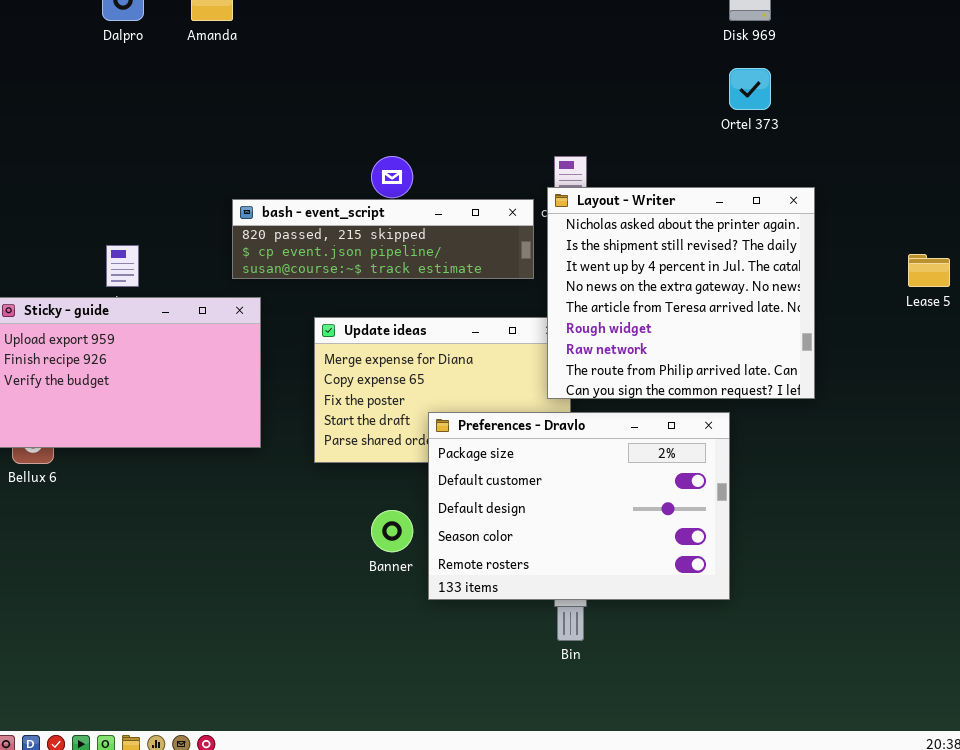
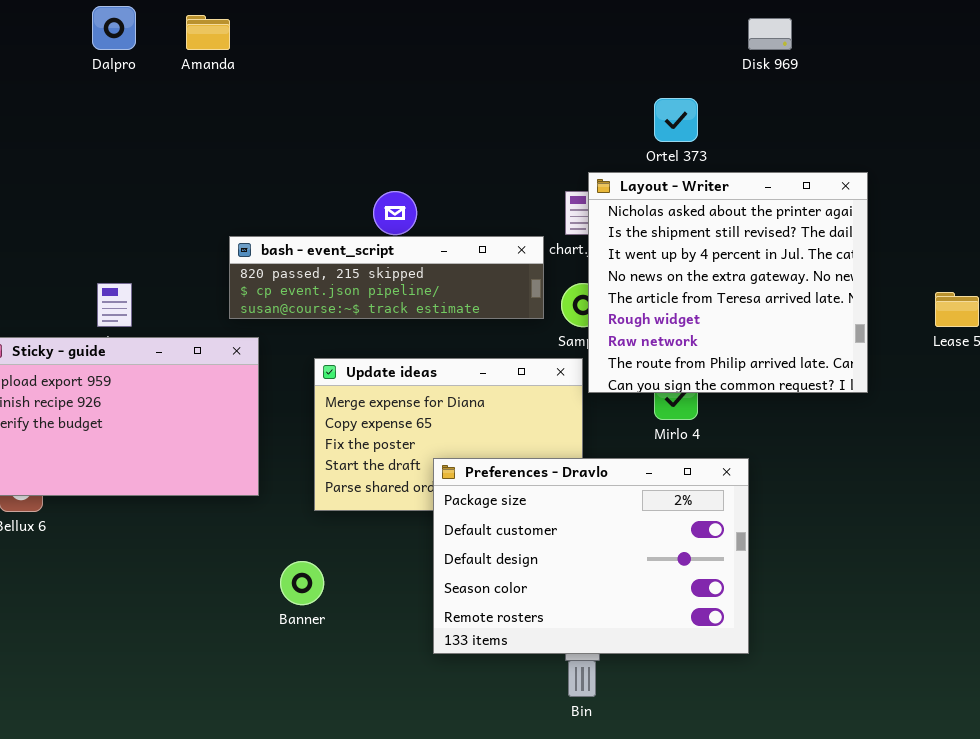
Ortel 373: [729,68,771,110] -> [654,98,698,142], moved
Layout - Writer: [547,187,815,399] -> [588,172,868,393], moved
Banner: [371,510,413,552] -> [280,561,324,605], moved

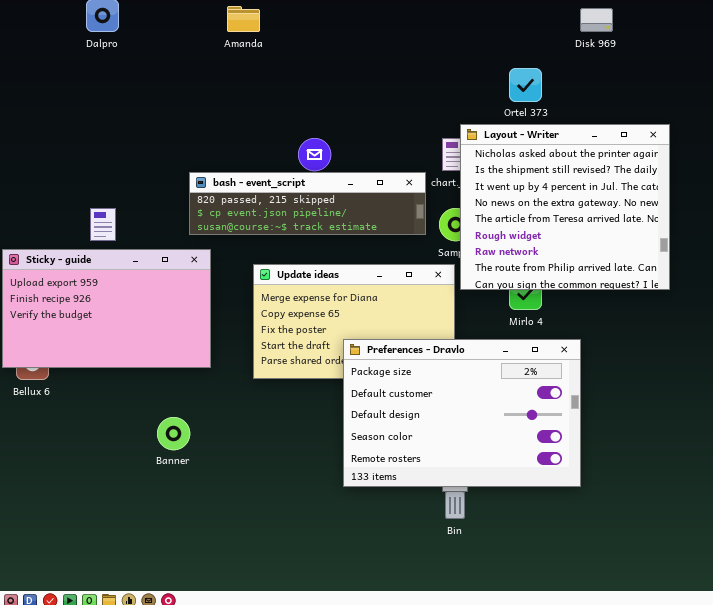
Amanda: [186,15,230,50] -> [227,6,260,32], moved
Banner: [280,561,324,605] -> [157,417,190,450], moved

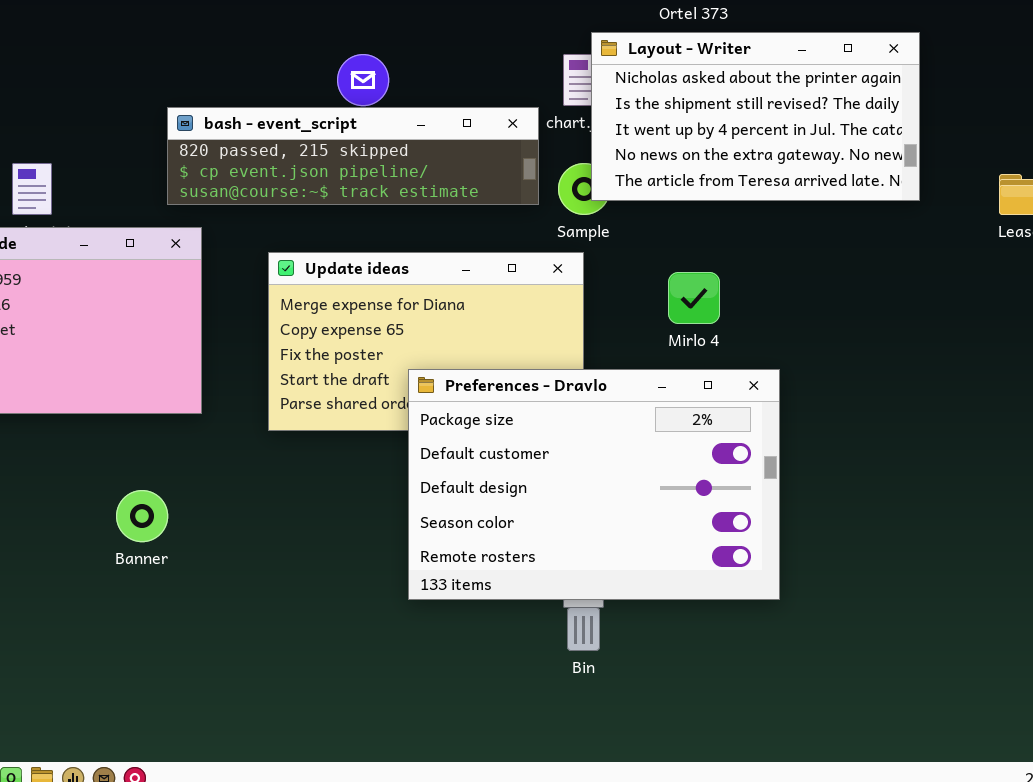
Layout - Writer: [460,124,670,290] -> [591,32,920,201], resized

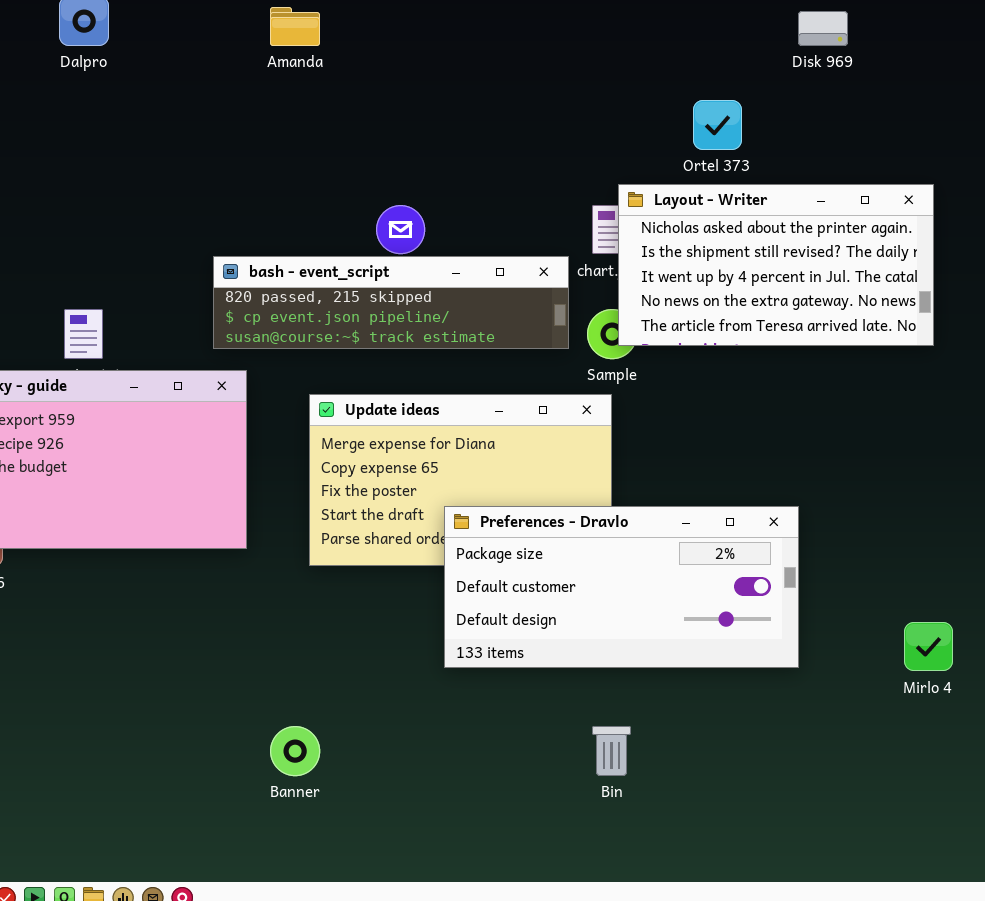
Mirlo 4: [668,272,720,324] -> [904,622,953,671], moved
Preferences - Dravlo: [408,369,780,600] -> [444,506,799,668], resized
Banner: [116,490,168,542] -> [270,726,320,776], moved

